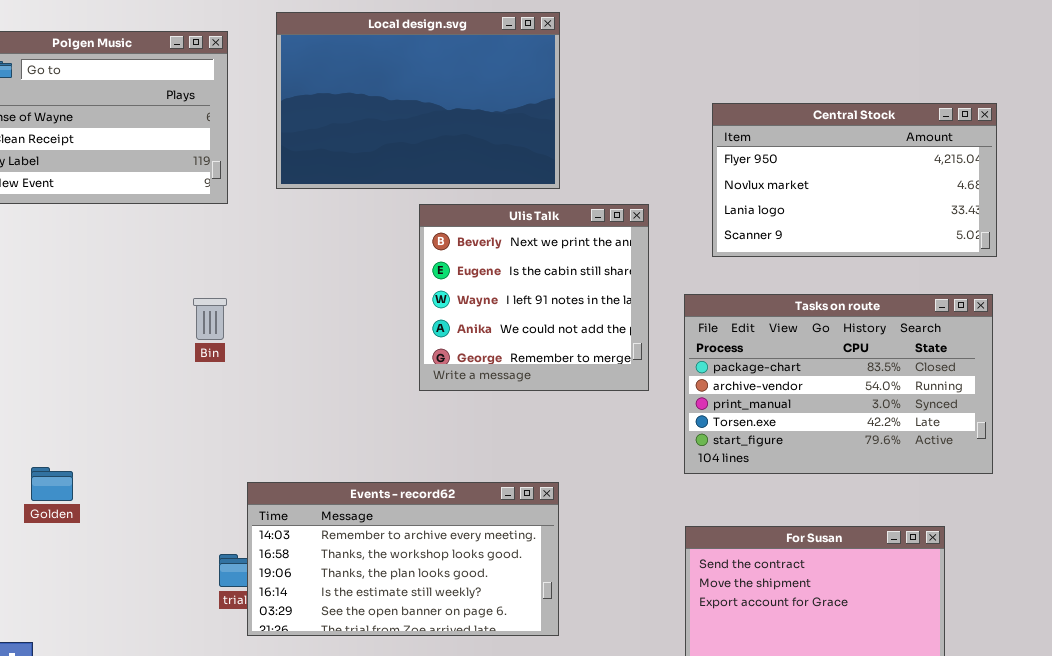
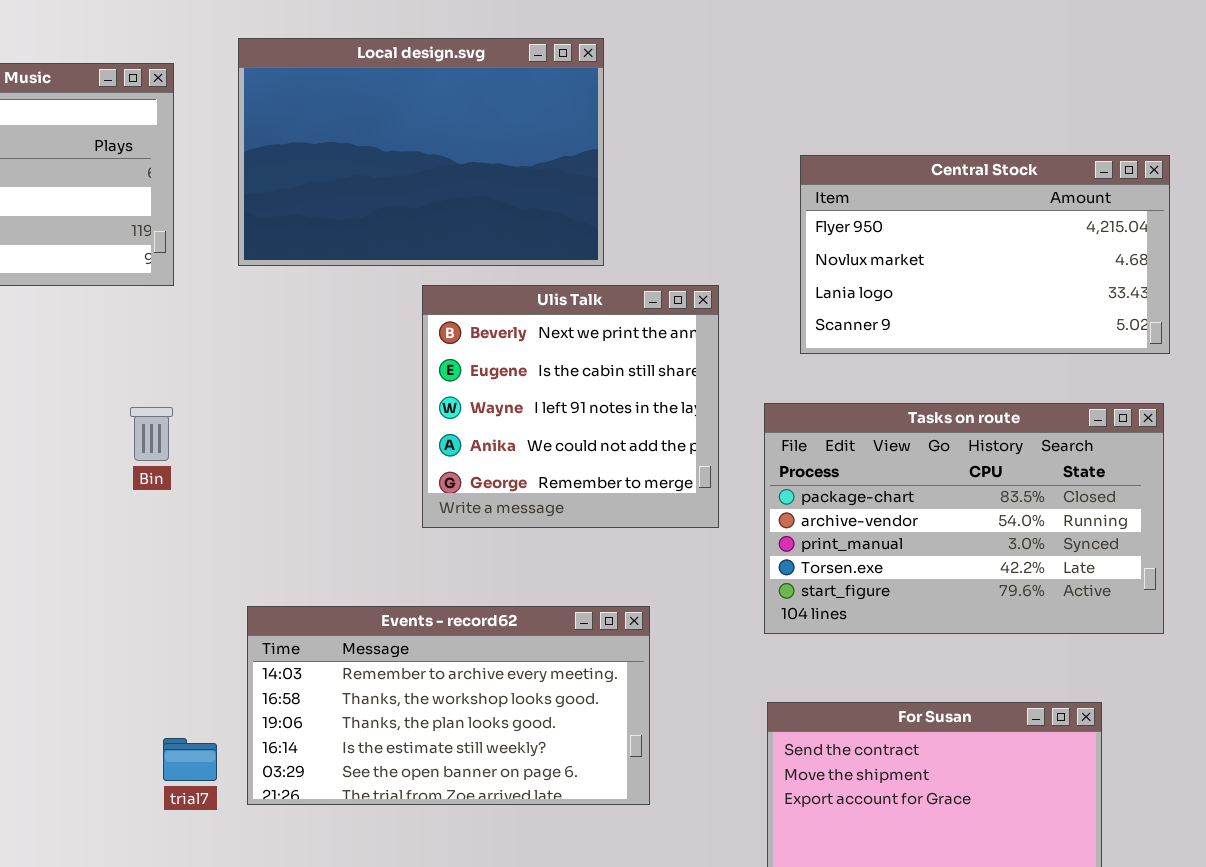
Events - record62: [247,482,559,636] -> [247,606,650,805], moved

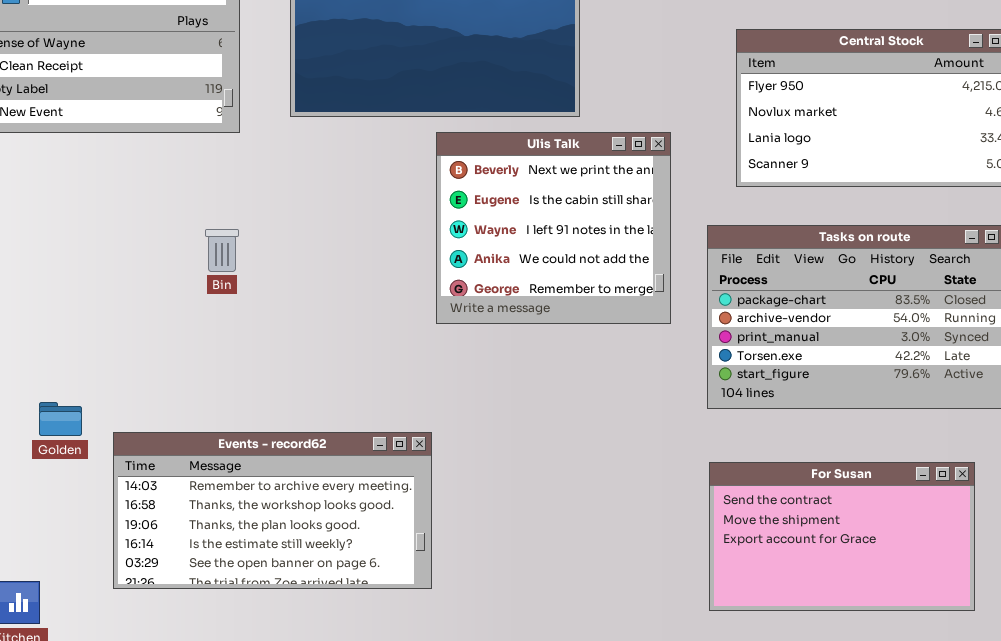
Events - record62: [247,606,650,805] -> [113,432,432,589], moved

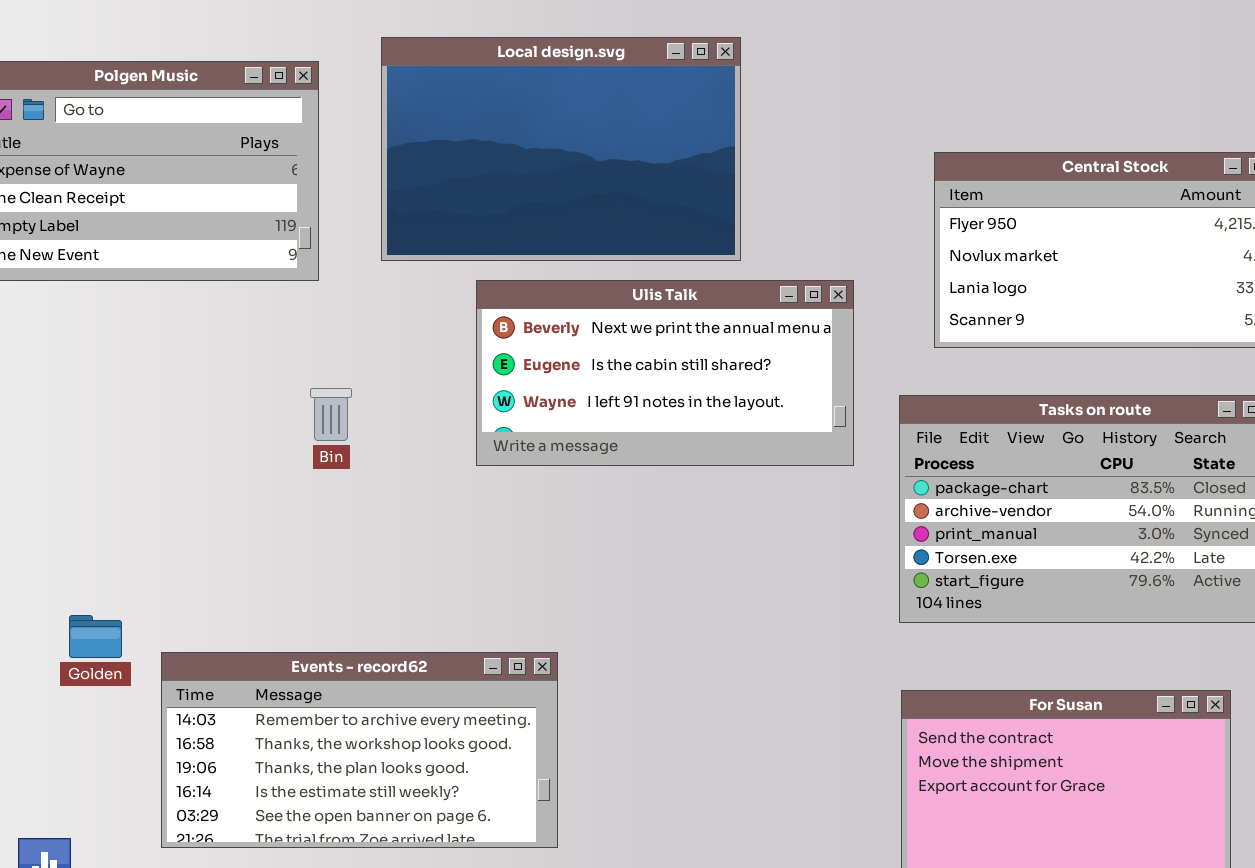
Ulis Talk: [436,132,671,324] -> [476,280,854,466], resized
Bin: [205,229,239,272] -> [310,388,352,441], moved

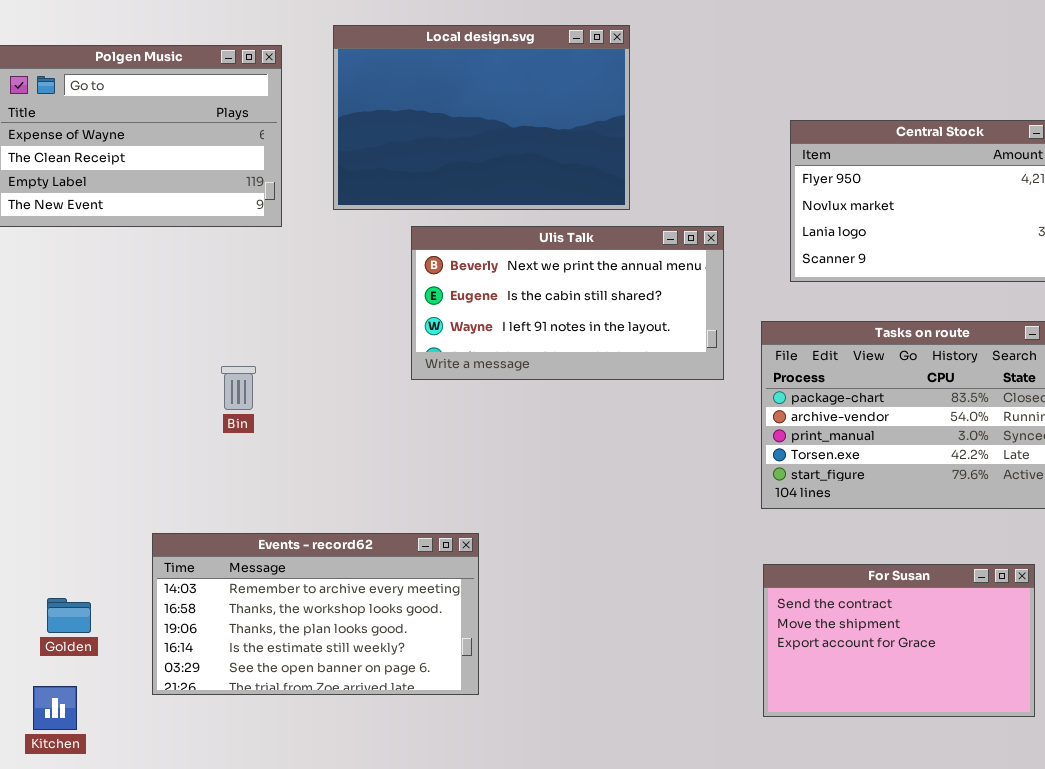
Bin: [310,388,352,441] -> [221,366,256,410], moved
Golden: [69,615,122,658] -> [47,598,91,633], moved

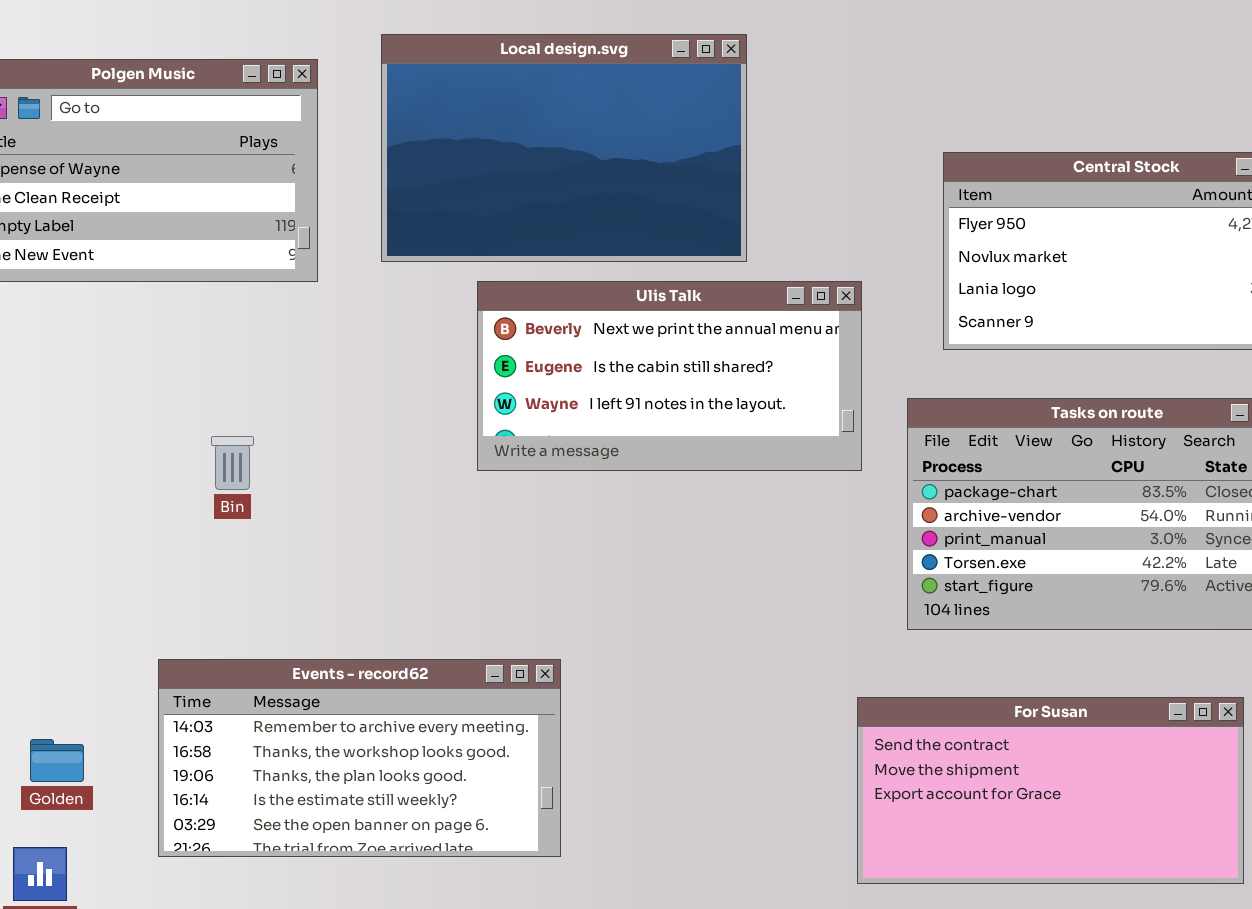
Bin: [221,366,256,410] -> [211,436,254,490], moved
For Susan: [763,564,1035,717] -> [857,697,1244,884], resized

